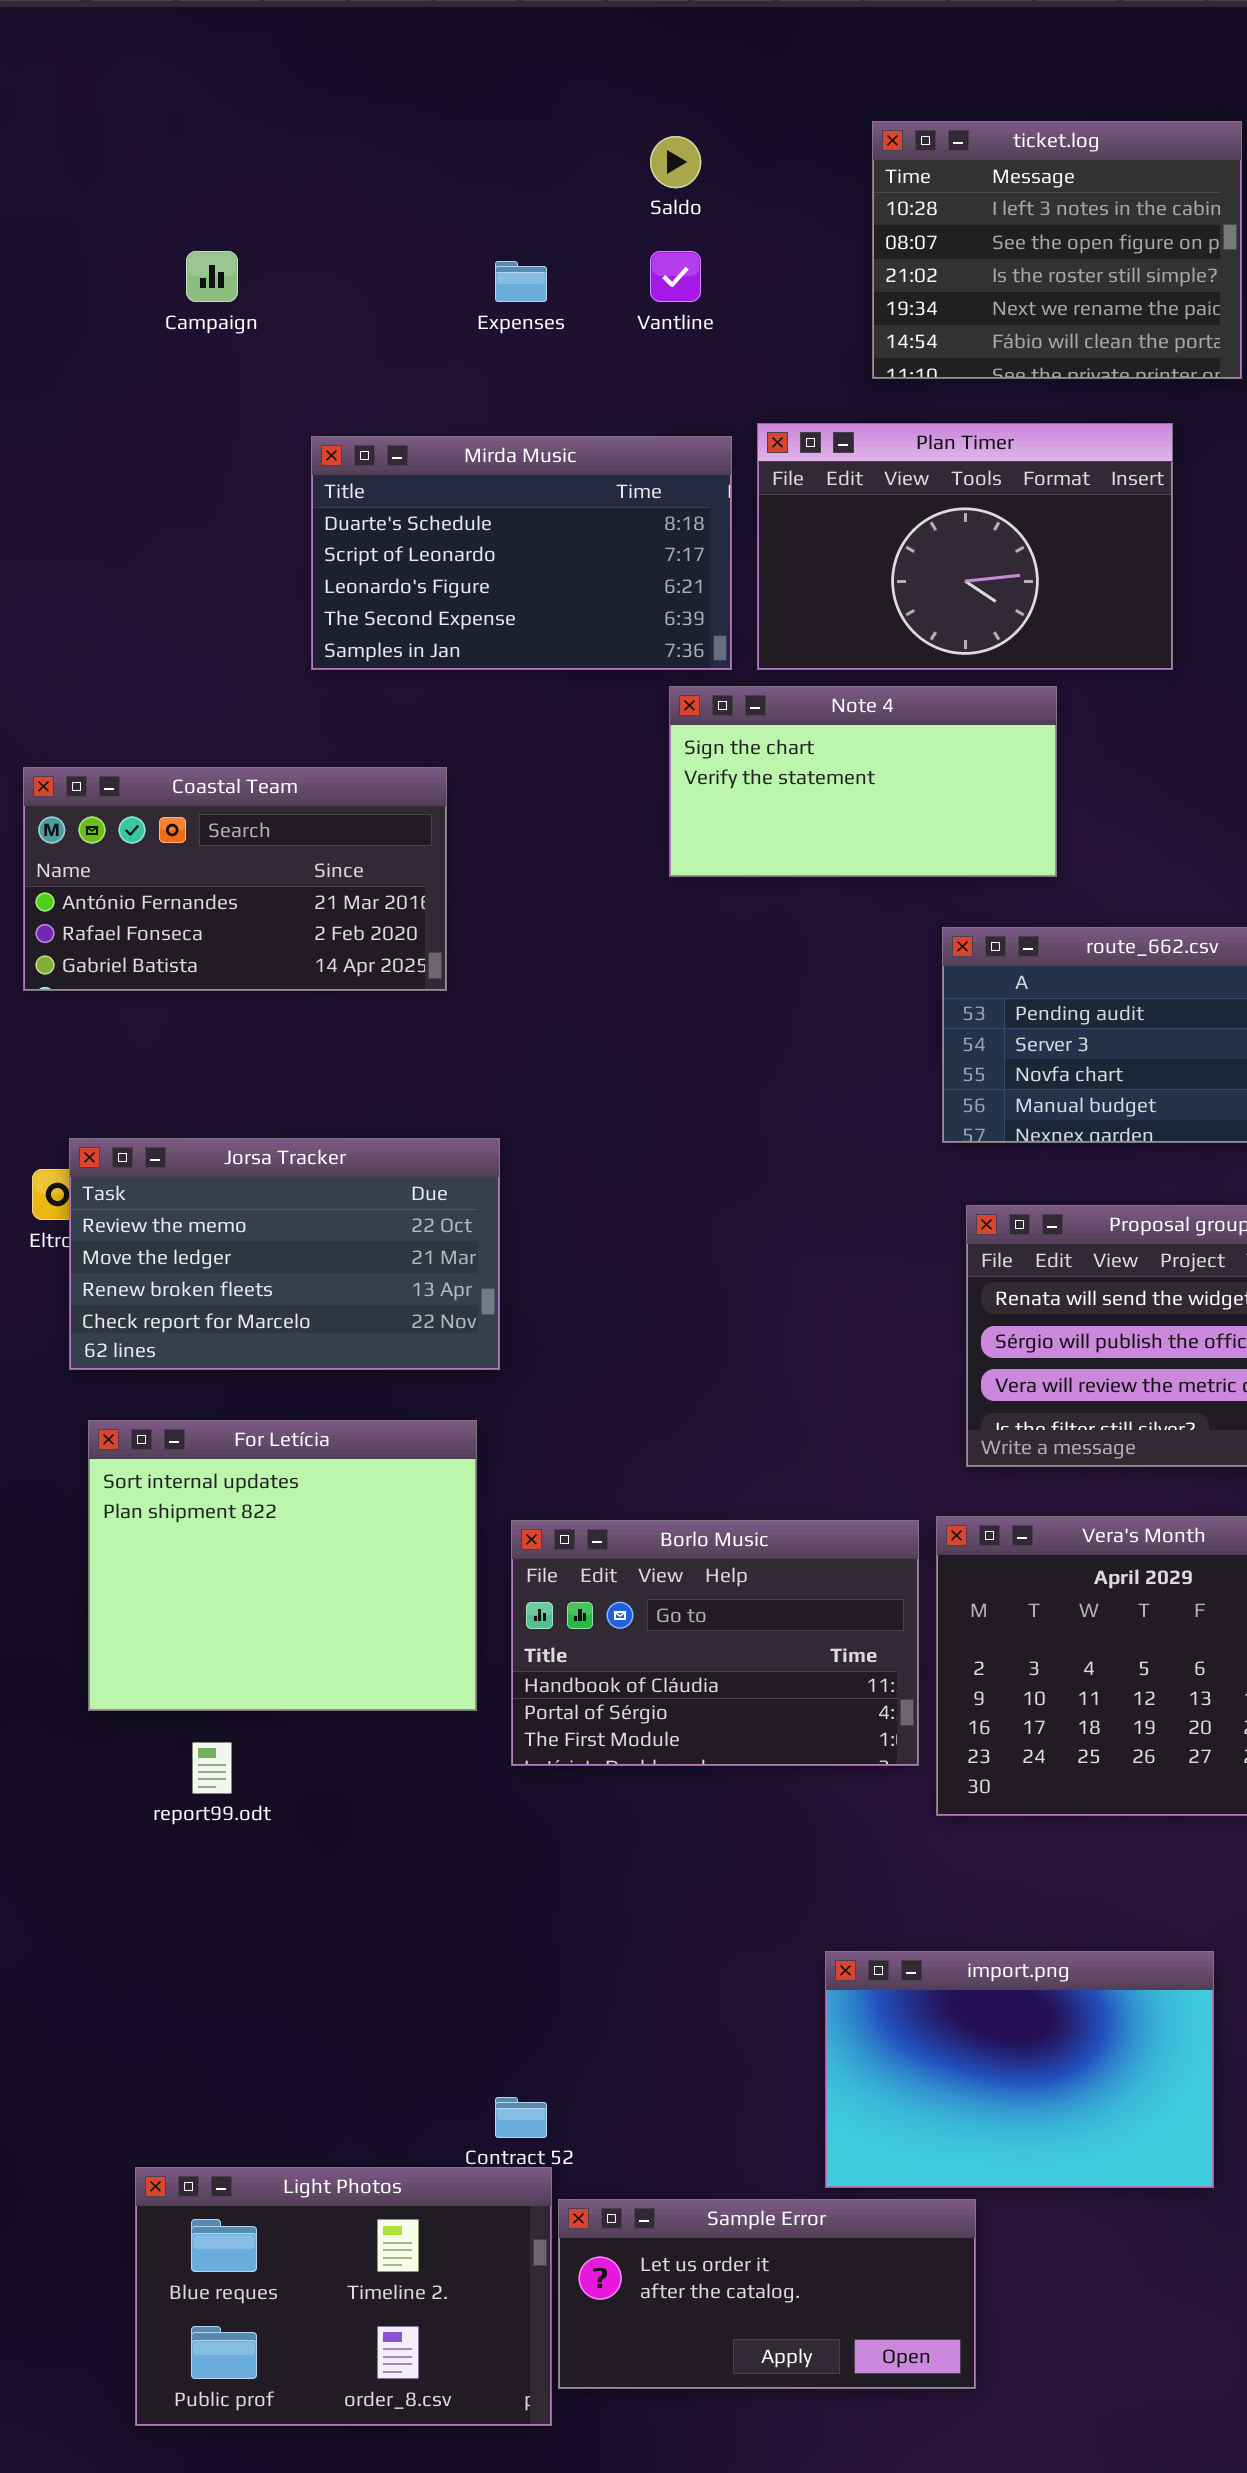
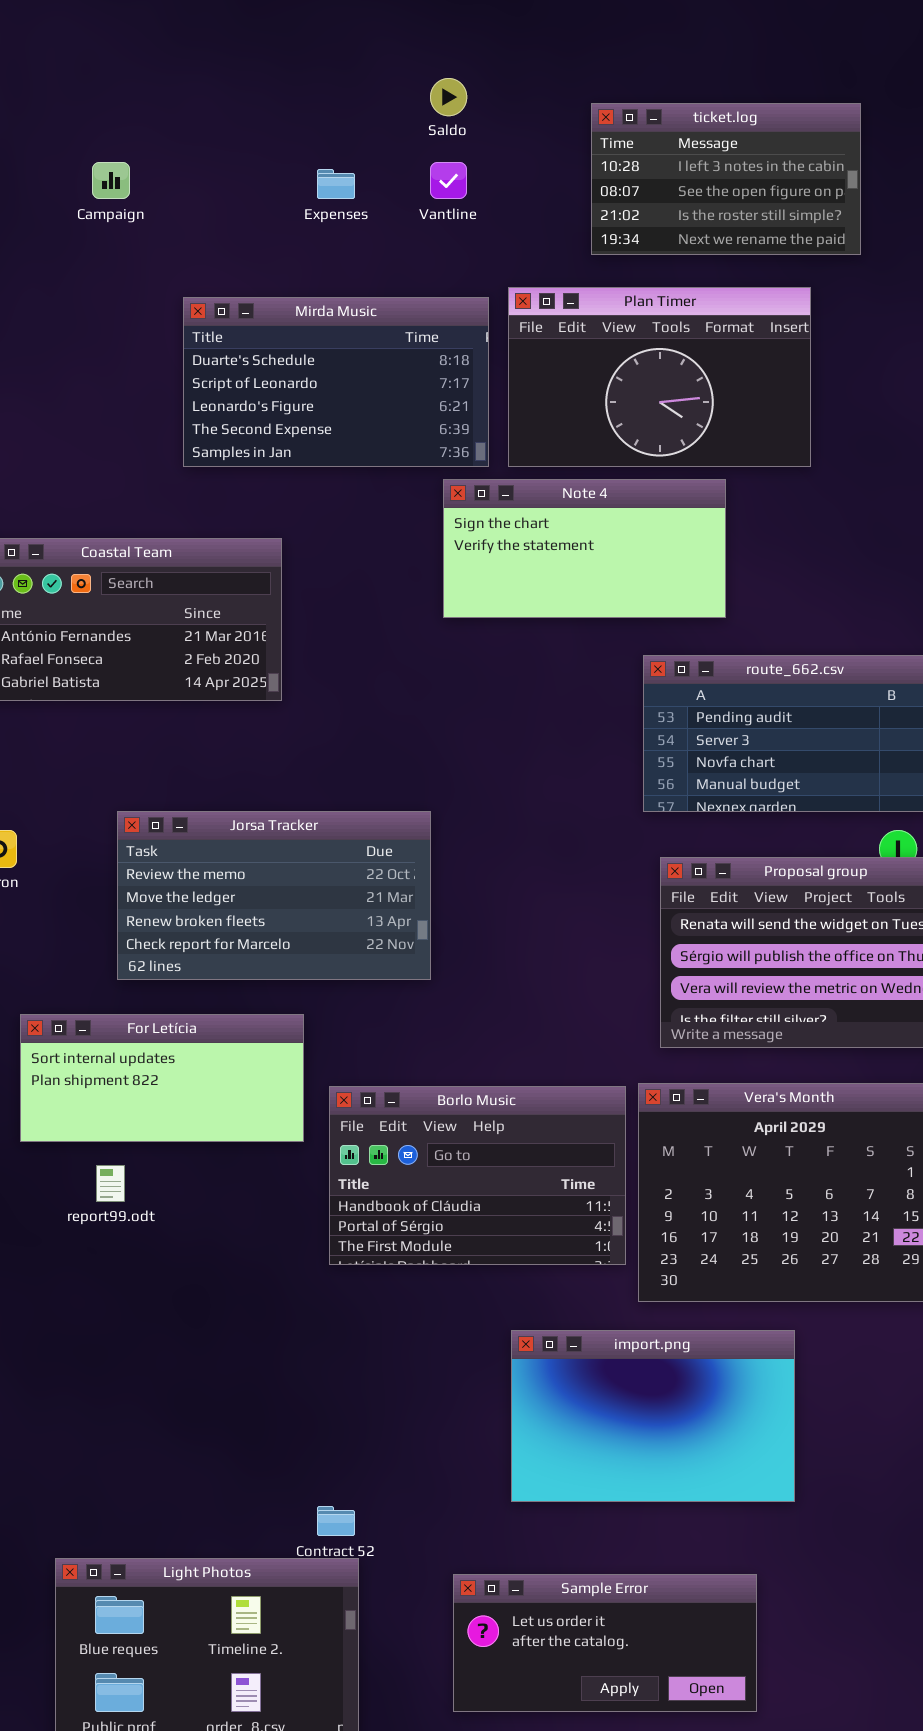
ticket.log: [872,121,1242,379] -> [591,103,861,255], resized
Jorsa Tracker: [69,1138,500,1370] -> [117,811,431,980], moved
For Letícia: [88,1420,477,1711] -> [20,1014,304,1142], resized
report99.odt: [192,1742,232,1794] -> [96,1165,125,1202], moved
import.png: [825,1951,1214,2188] -> [511,1330,795,1502], moved
Sample Error: [558,2199,976,2389] -> [453,1574,757,1712], moved

